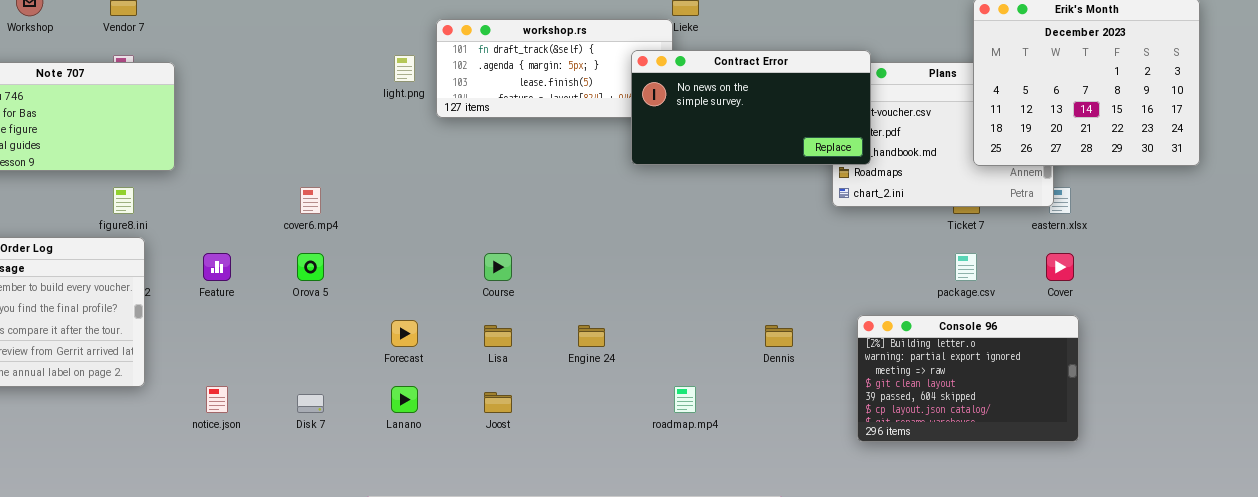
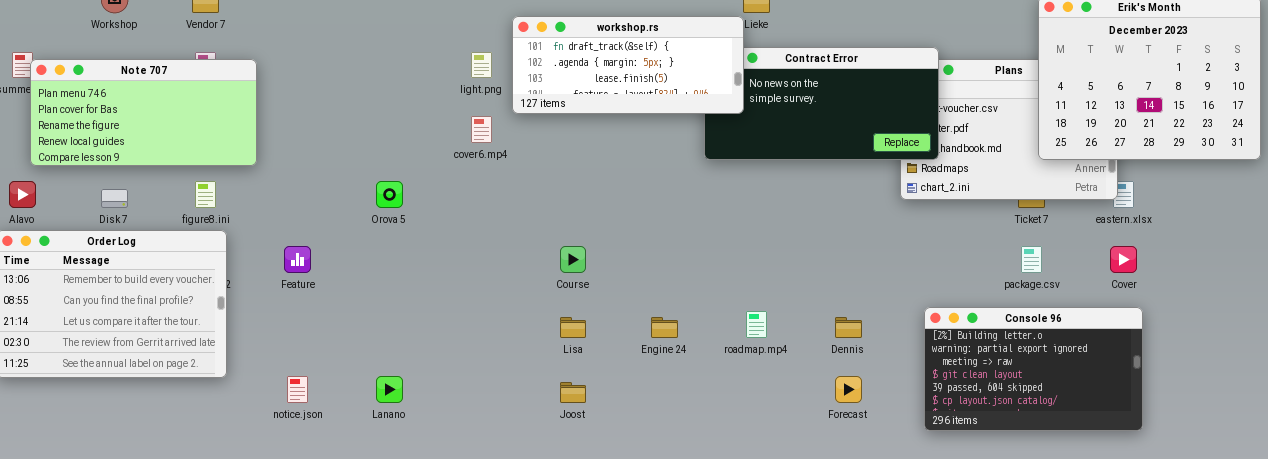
workshop.rs: [436,19,673,118] -> [512,16,744,114], raised
cover6.mp4: [300,187,321,214] -> [471,116,492,143], moved
Orova 5: [297,253,324,281] -> [376,181,403,208], moved
Forecast: [391,320,418,347] -> [835,376,862,403], moved
Lanano: [391,386,418,413] -> [376,376,403,403], moved
roadmap.mp4: [674,386,696,413] -> [746,311,767,338], moved
Disk 7: [297,394,324,413] -> [101,189,128,208], moved

